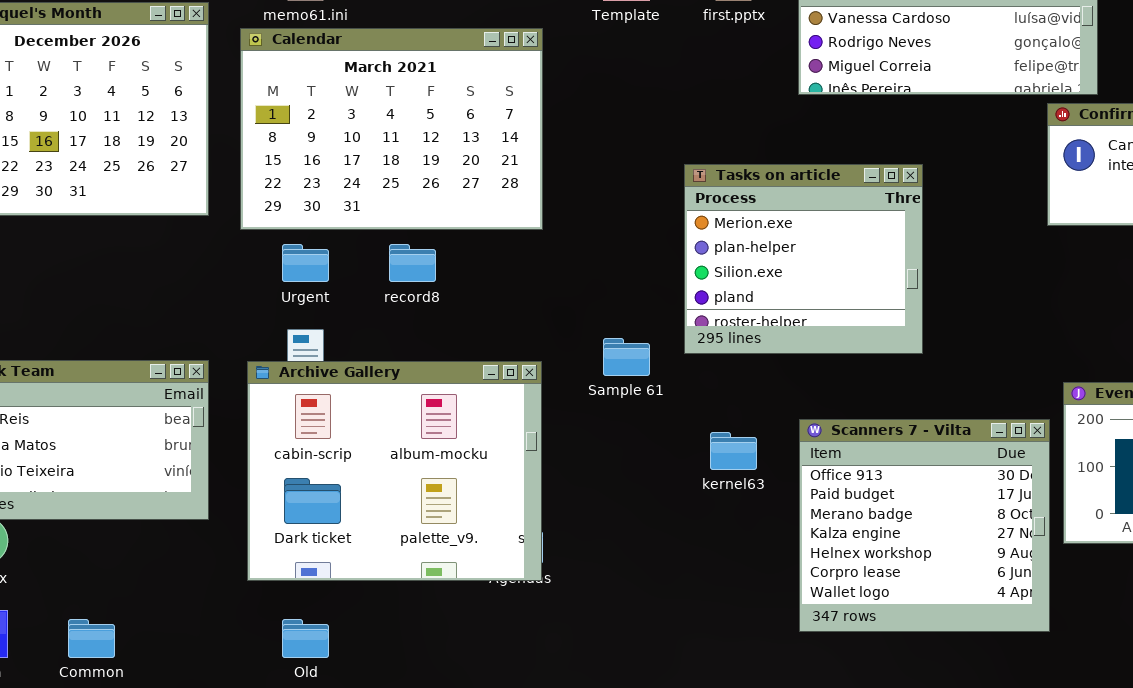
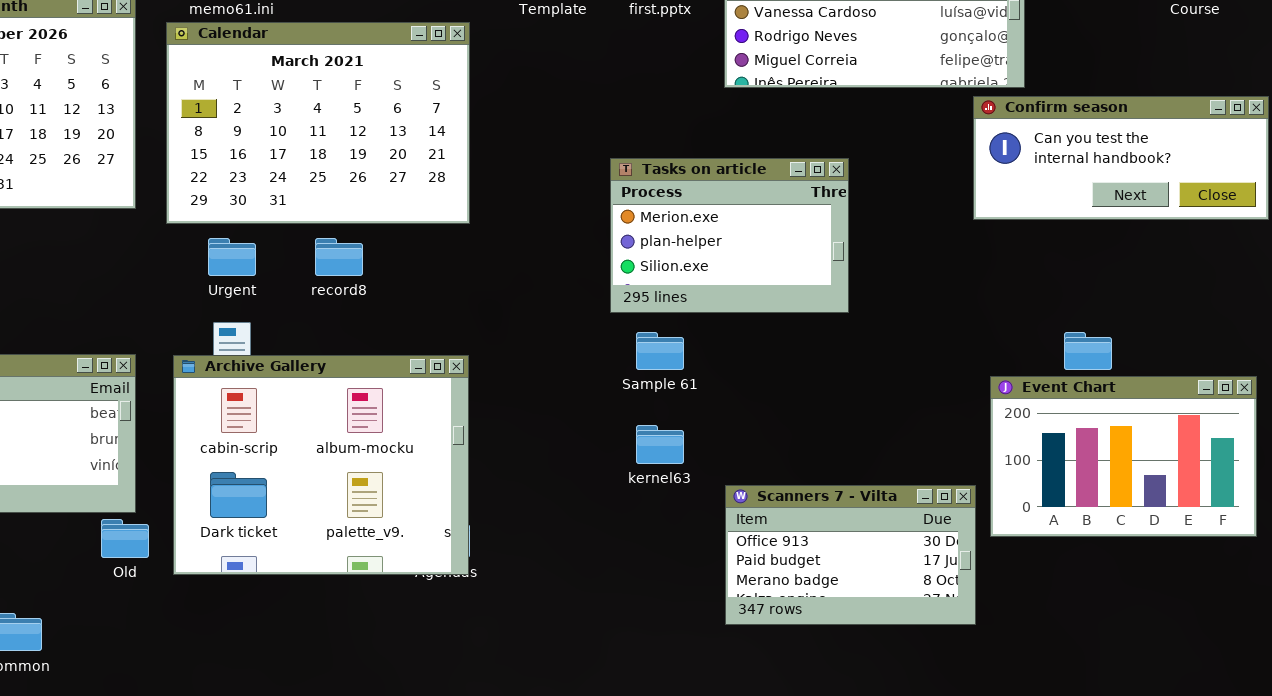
Tasks on article: [684,164,923,354] -> [610,158,849,313], resized
Sample 61: [603,338,650,376] -> [636,332,684,370], moved
Scanners 7 - Vilta: [799,419,1050,632] -> [725,485,976,625], resized
Old: [282,619,329,658] -> [101,519,149,558], moved

